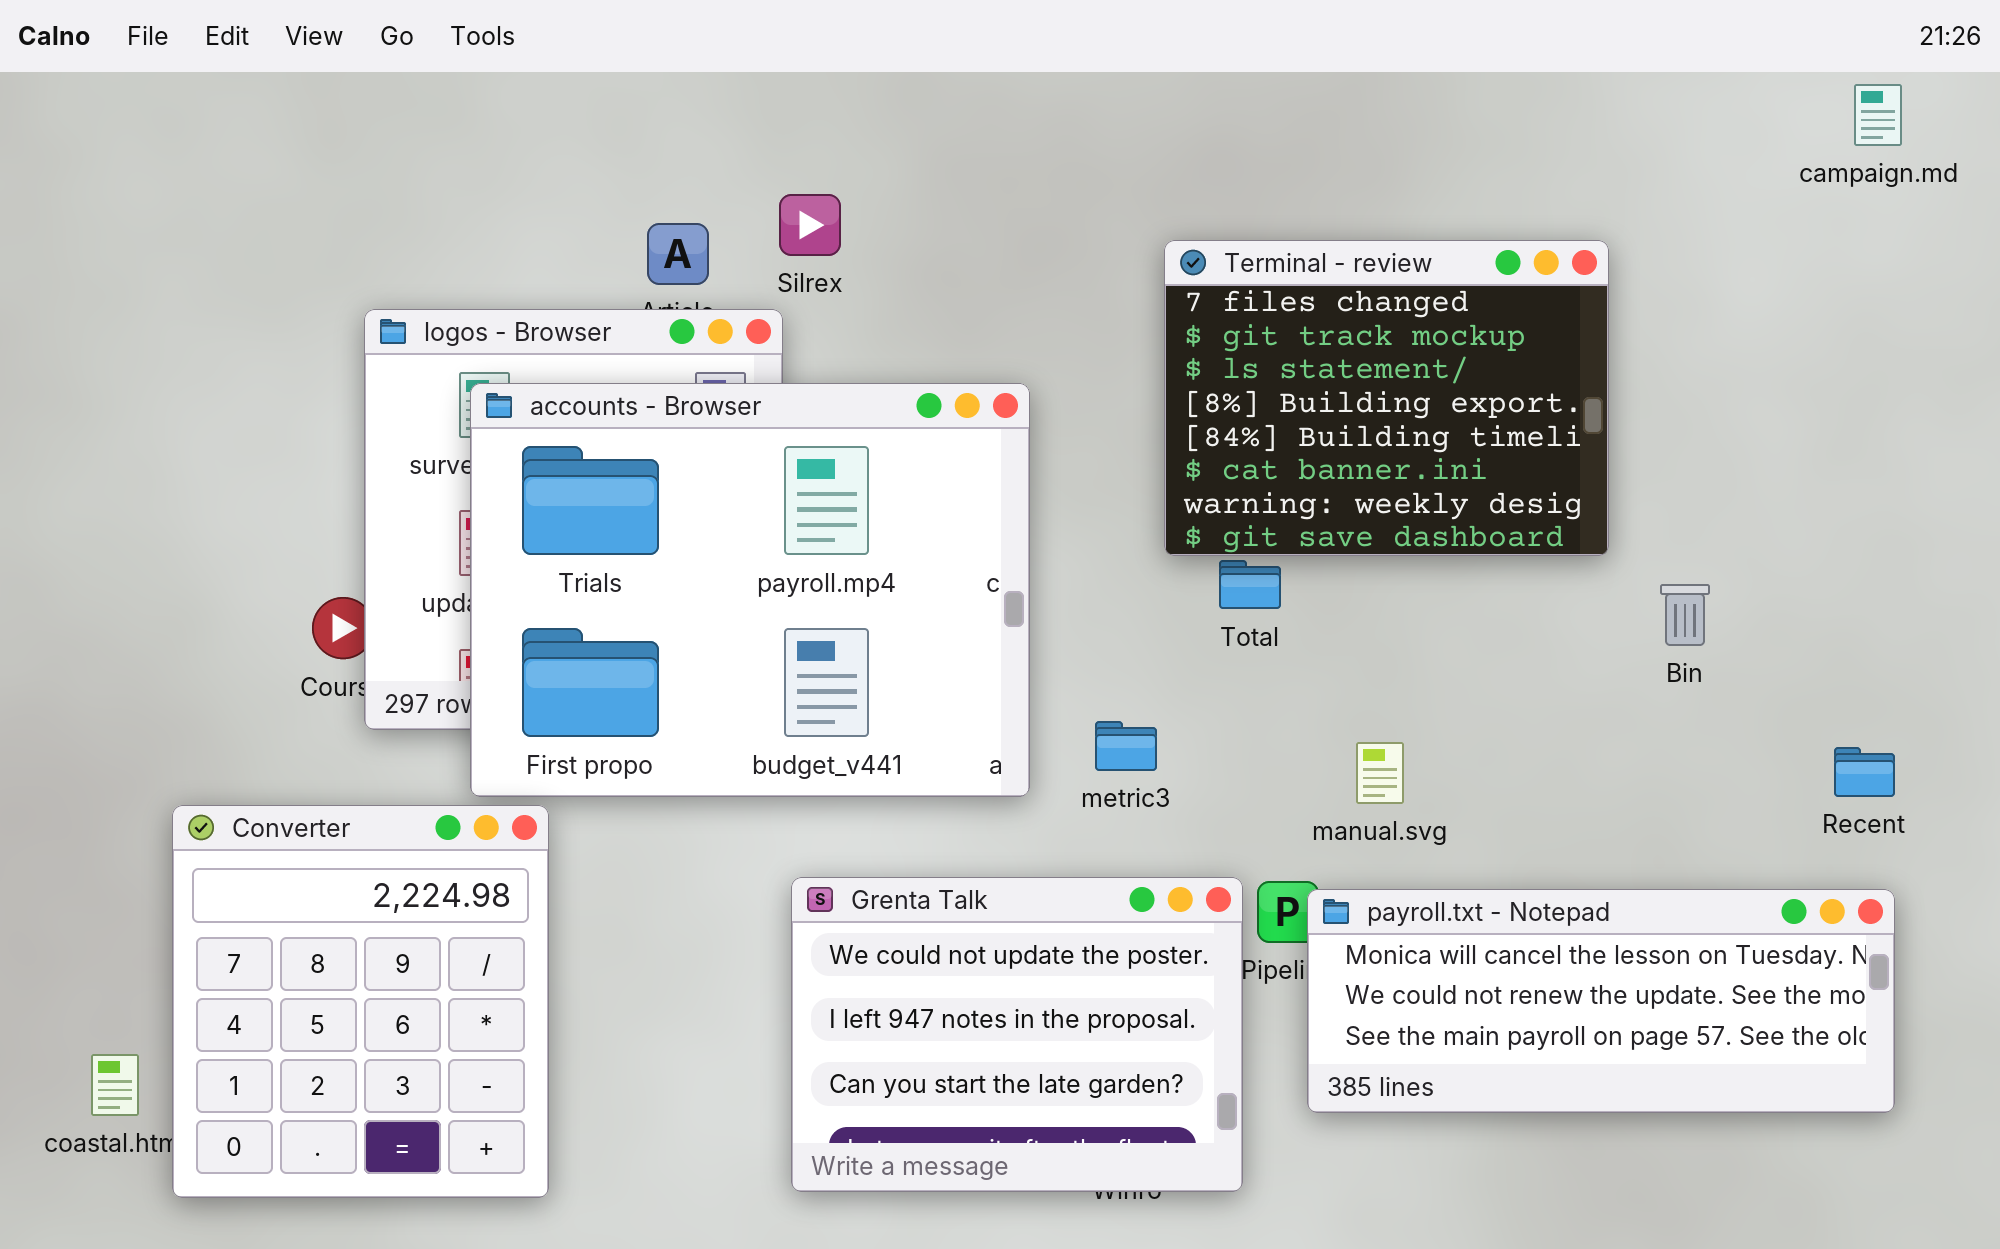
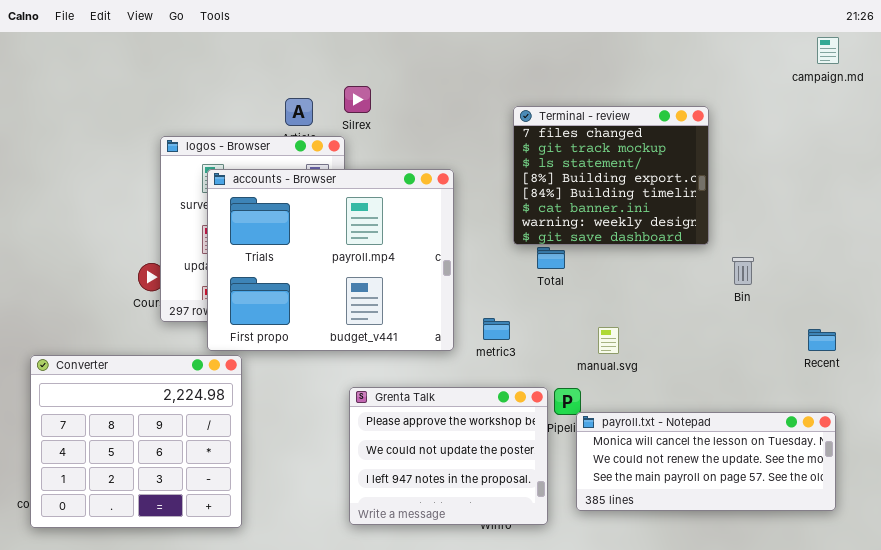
Converter: [172,805,549,1198] -> [30,355,242,528], resized
Grenta Talk: [791,877,1243,1192] -> [349,387,548,525], scrolled up 1 row
payroll.txt - Notepad: [1307,889,1895,1113] -> [576,412,836,511], moved

